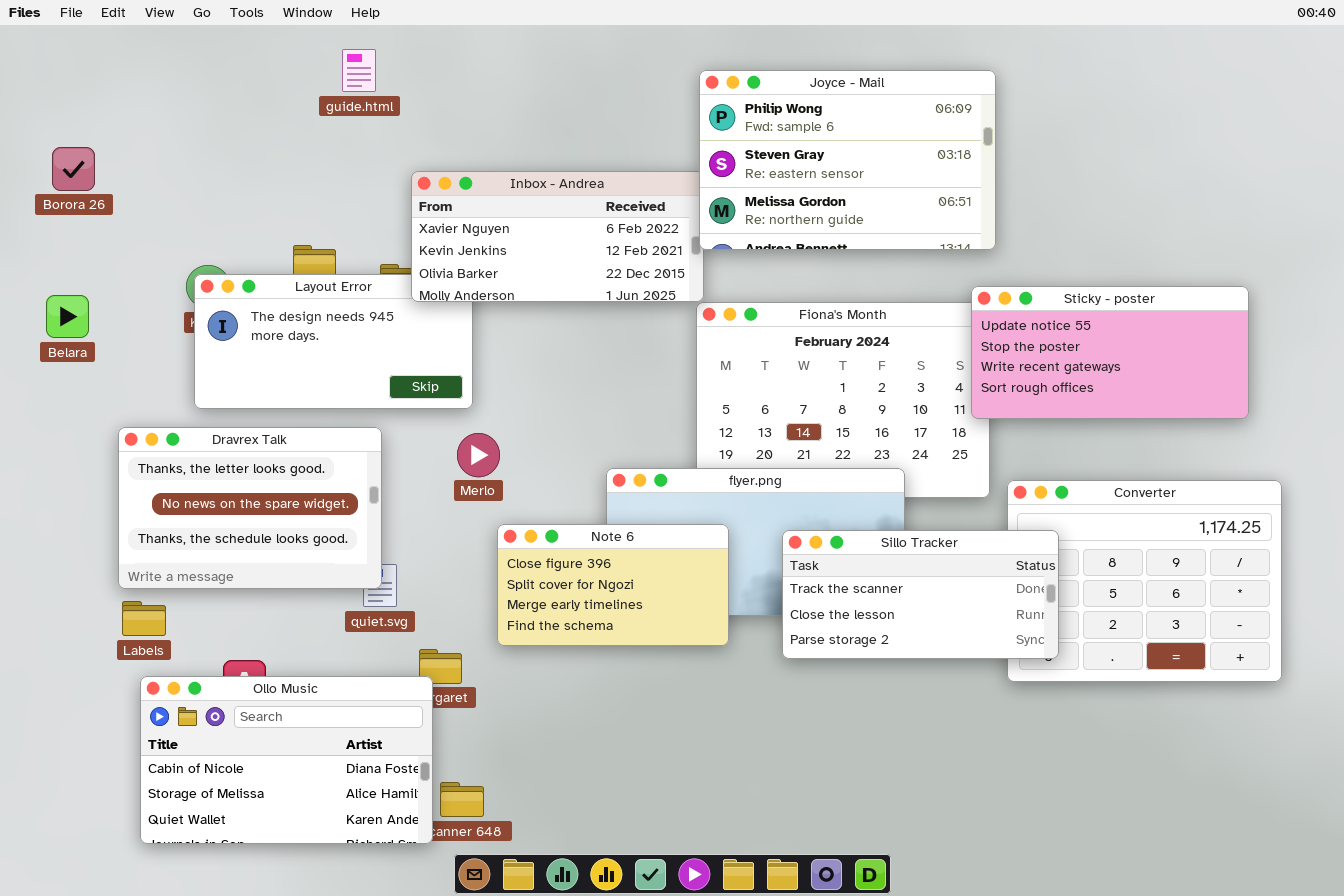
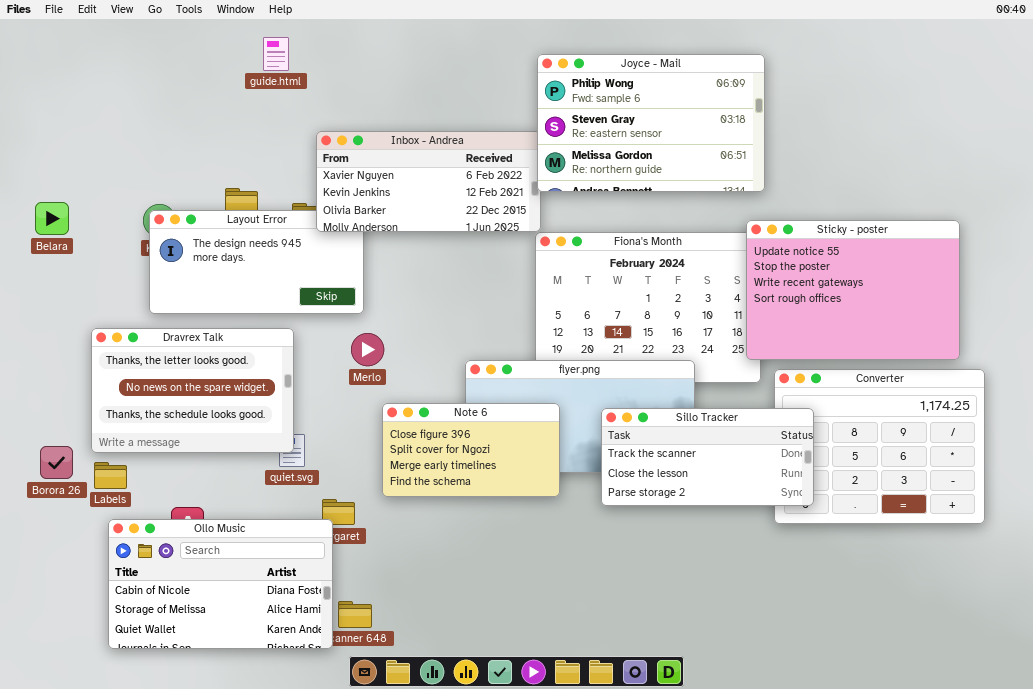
Borora 26: [52,147,95,191] -> [40,446,73,479], moved
Sticky - poster: [971,286,1249,419] -> [746,220,960,360], resized
Belara: [46,295,89,338] -> [35,202,69,235], moved

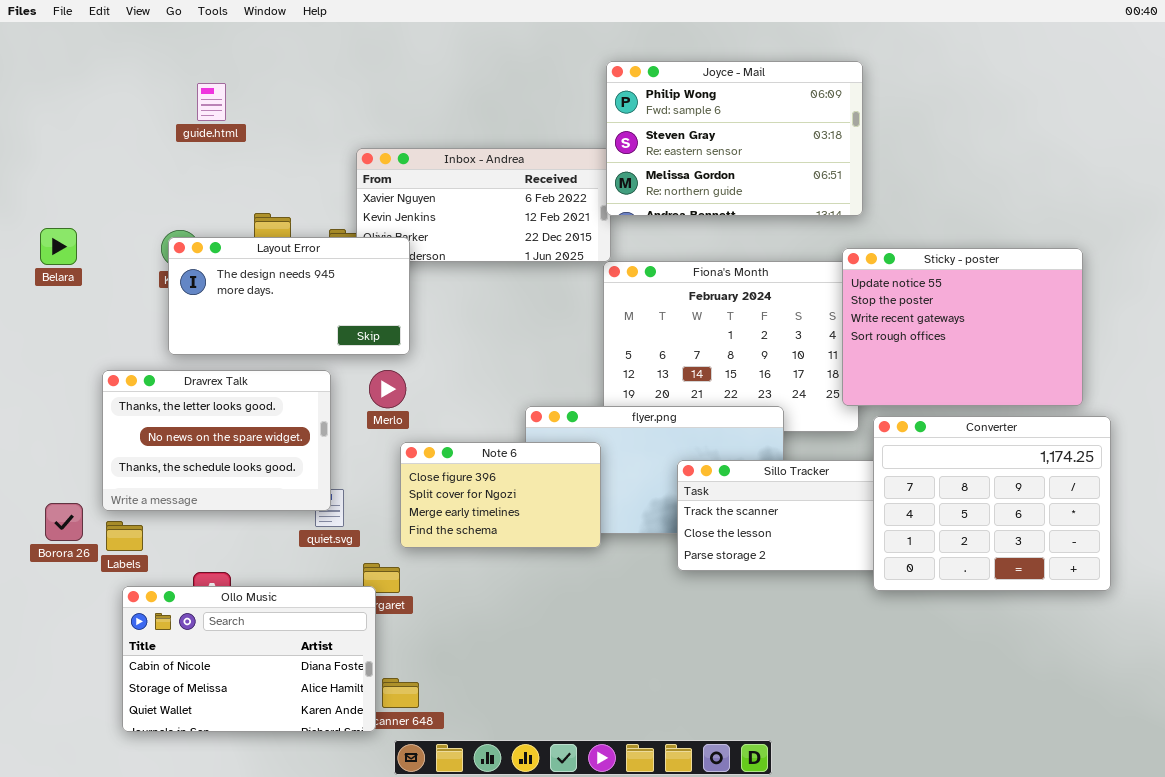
guide.html: [263,37,289,71] -> [197,83,226,121], moved
Layout Error: [149,210,364,314] -> [168,237,410,355], raised
Merlo: [351,333,384,366] -> [369,370,406,408], moved
Converter: [774,369,985,524] -> [873,416,1111,591], raised
Note 6: [382,403,560,497] -> [400,442,601,548], moved

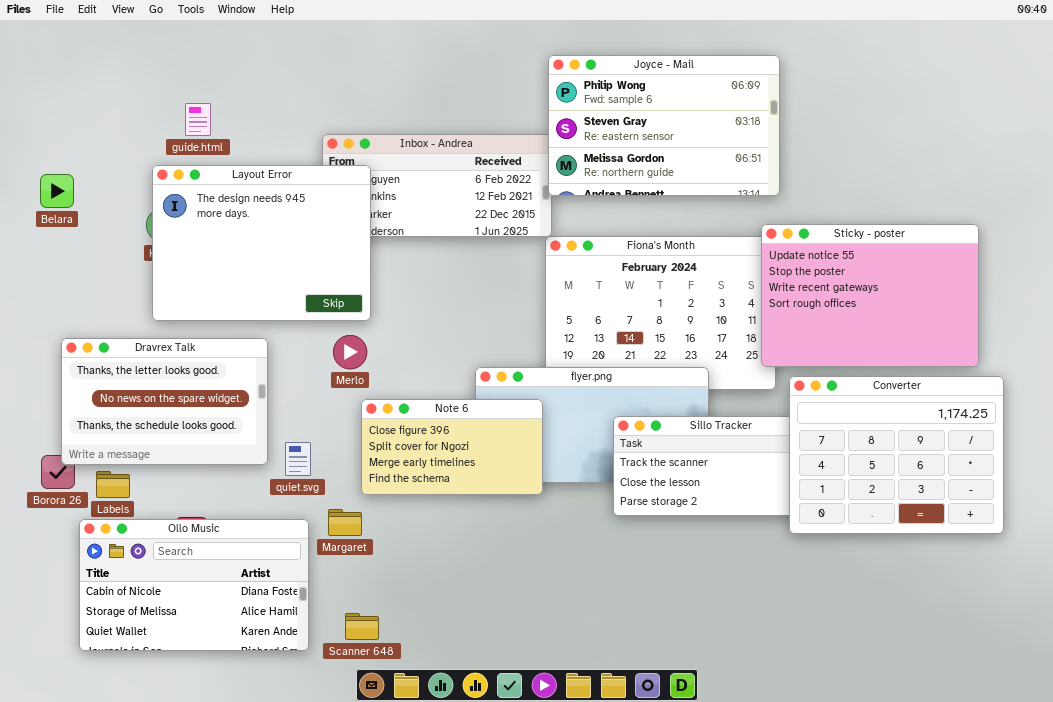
guide.html: [197,83,226,121] -> [185,103,211,136], moved
Belara: [40,228,77,265] -> [40,174,74,208], moved
Layout Error: [168,237,410,355] -> [152,165,371,321], resized
Dravrex Talk: [102,370,331,511] -> [61,338,268,465], moved
Ollo Music: [122,586,376,732] -> [79,519,309,651], moved

